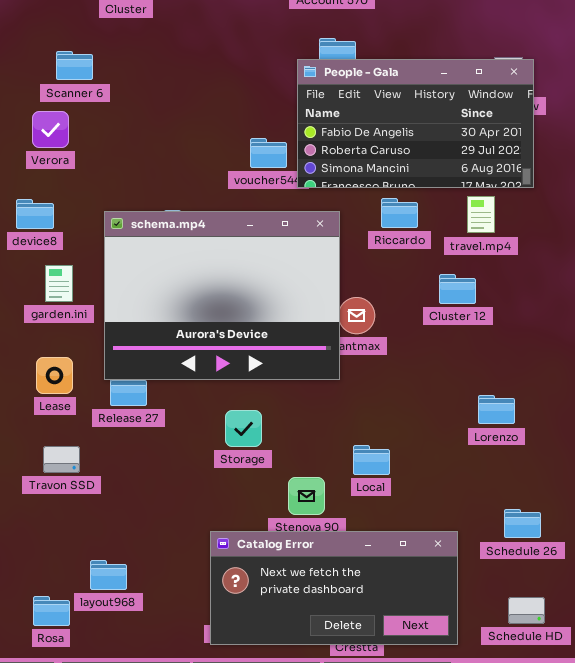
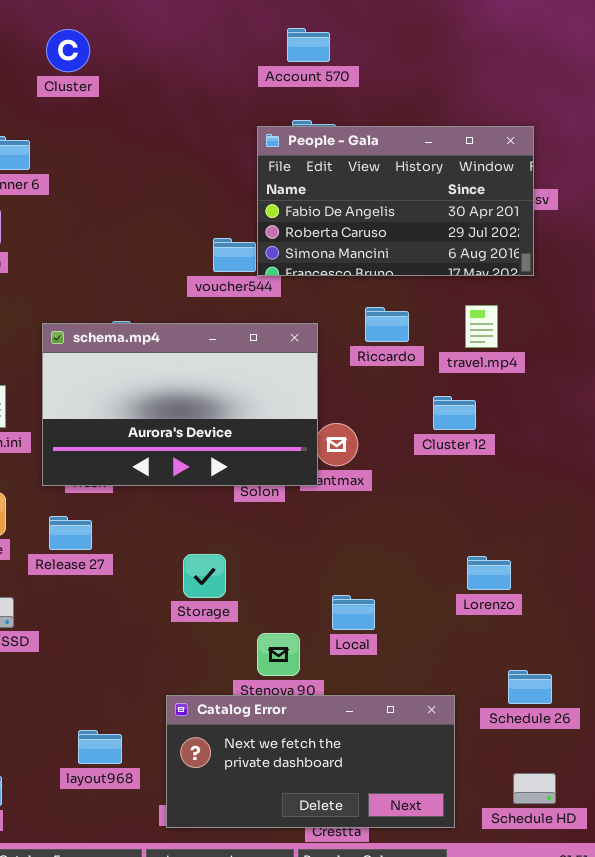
People - Gala: [297,59,534,188] -> [257,126,534,276], moved
schema.mp4: [104,211,340,380] -> [42,323,318,486], resized
Lorenzo: [478,395,515,424] -> [467,556,511,590], moved
layout968: [90,560,127,590] -> [78,730,122,764], moved

